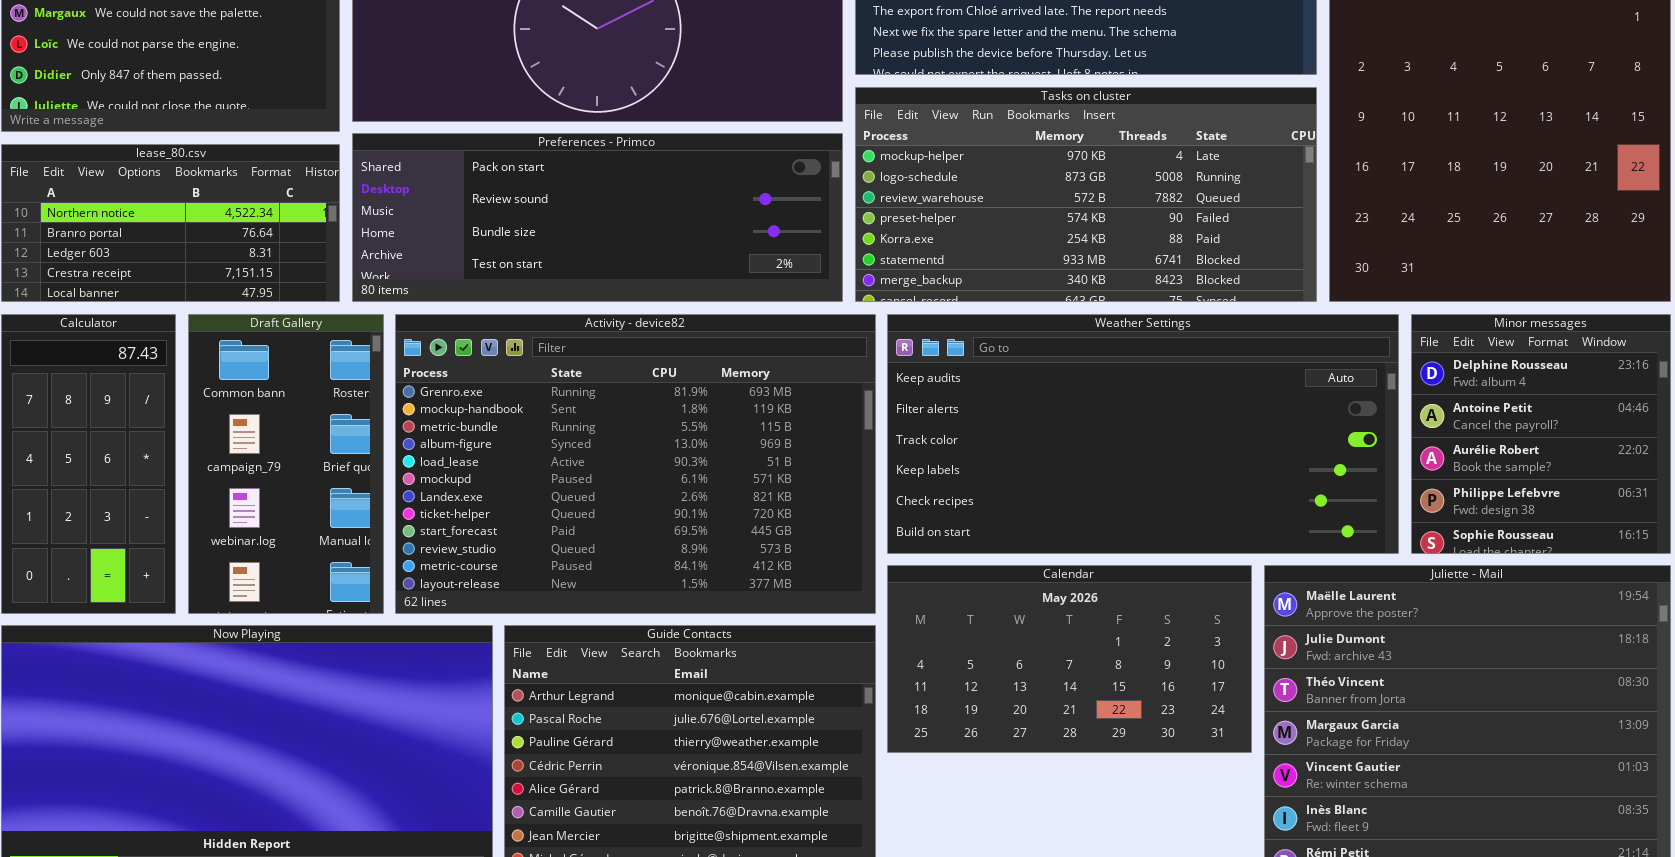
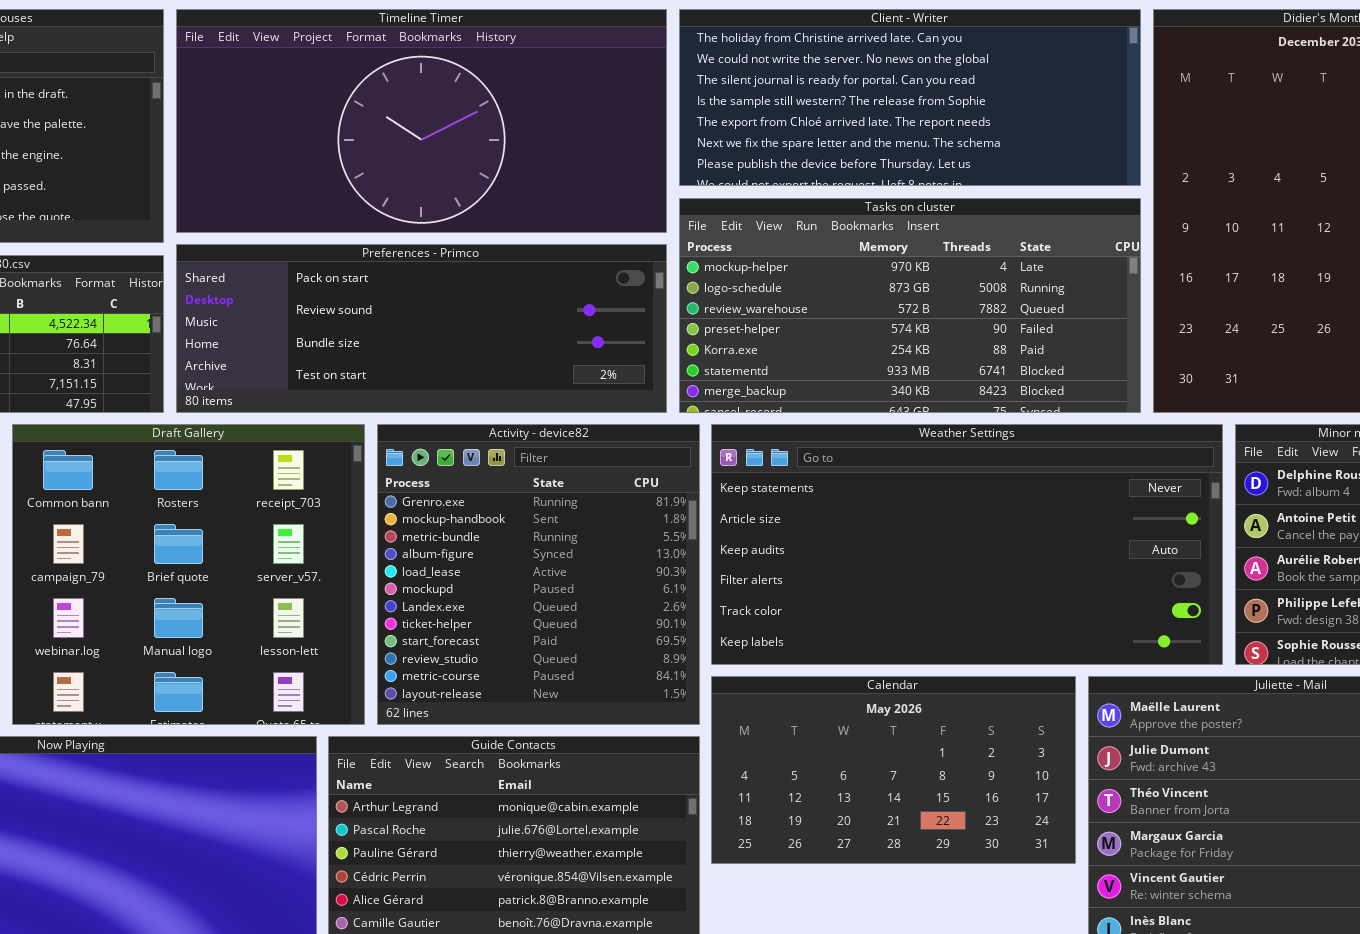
Draft Gallery: [188,314,384,614] -> [12,424,365,725], resized
Activity - device82: [395,314,876,614] -> [377,424,700,725], resized
Weather Settings: [887,314,1399,554] -> [711,424,1223,665], scrolled up 2 rows

